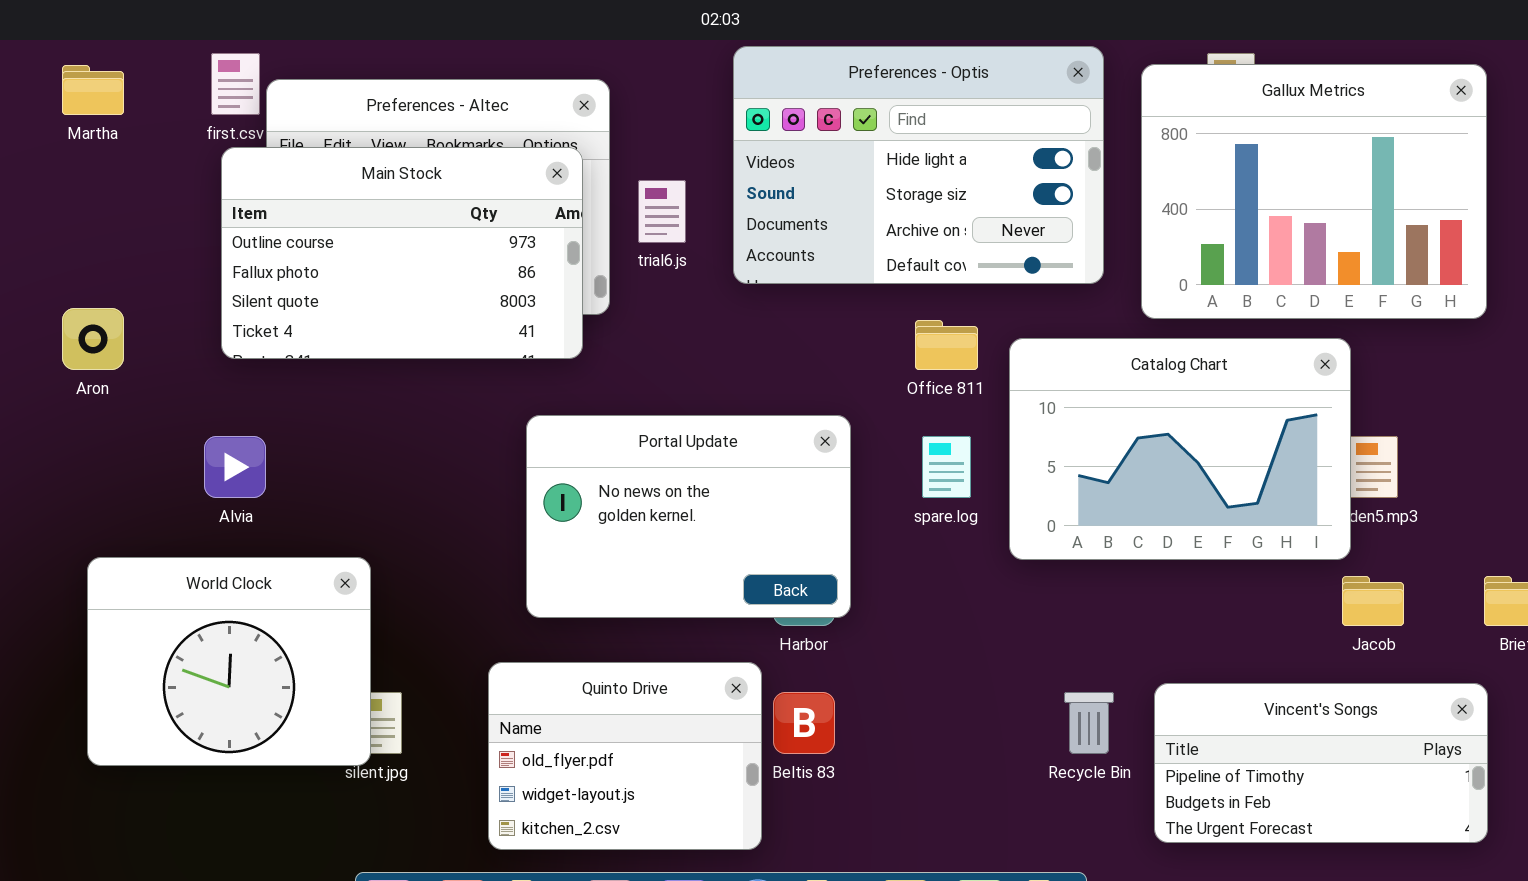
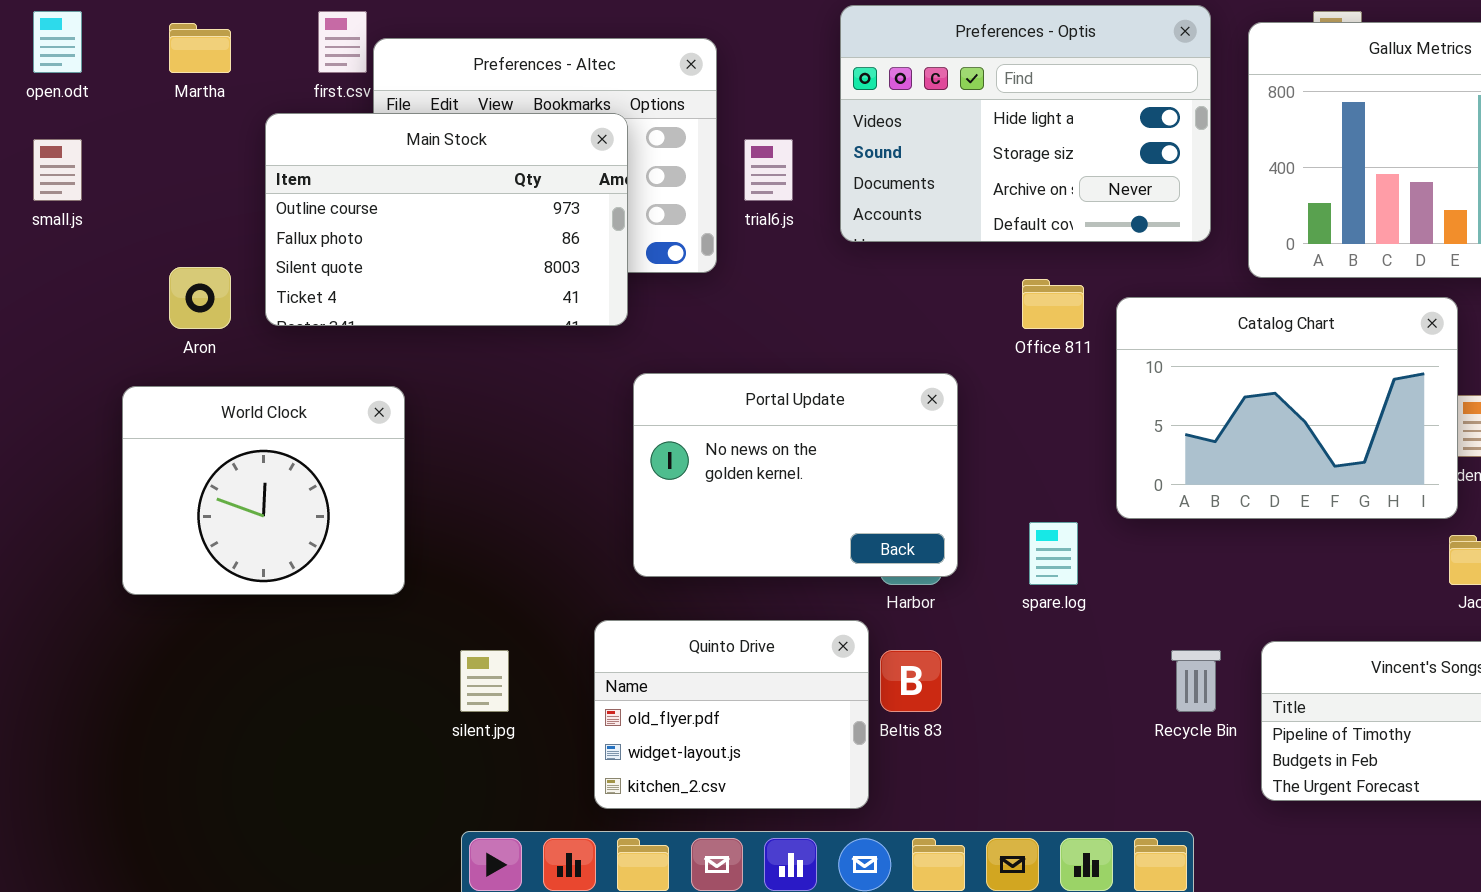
Main Stock: [221,147,583,359] -> [265,113,628,326], moved
spare.log: [922,436,971,498] -> [1029,522,1078,585], moved
World Clock: [87,557,371,766] -> [122,386,405,595], moved

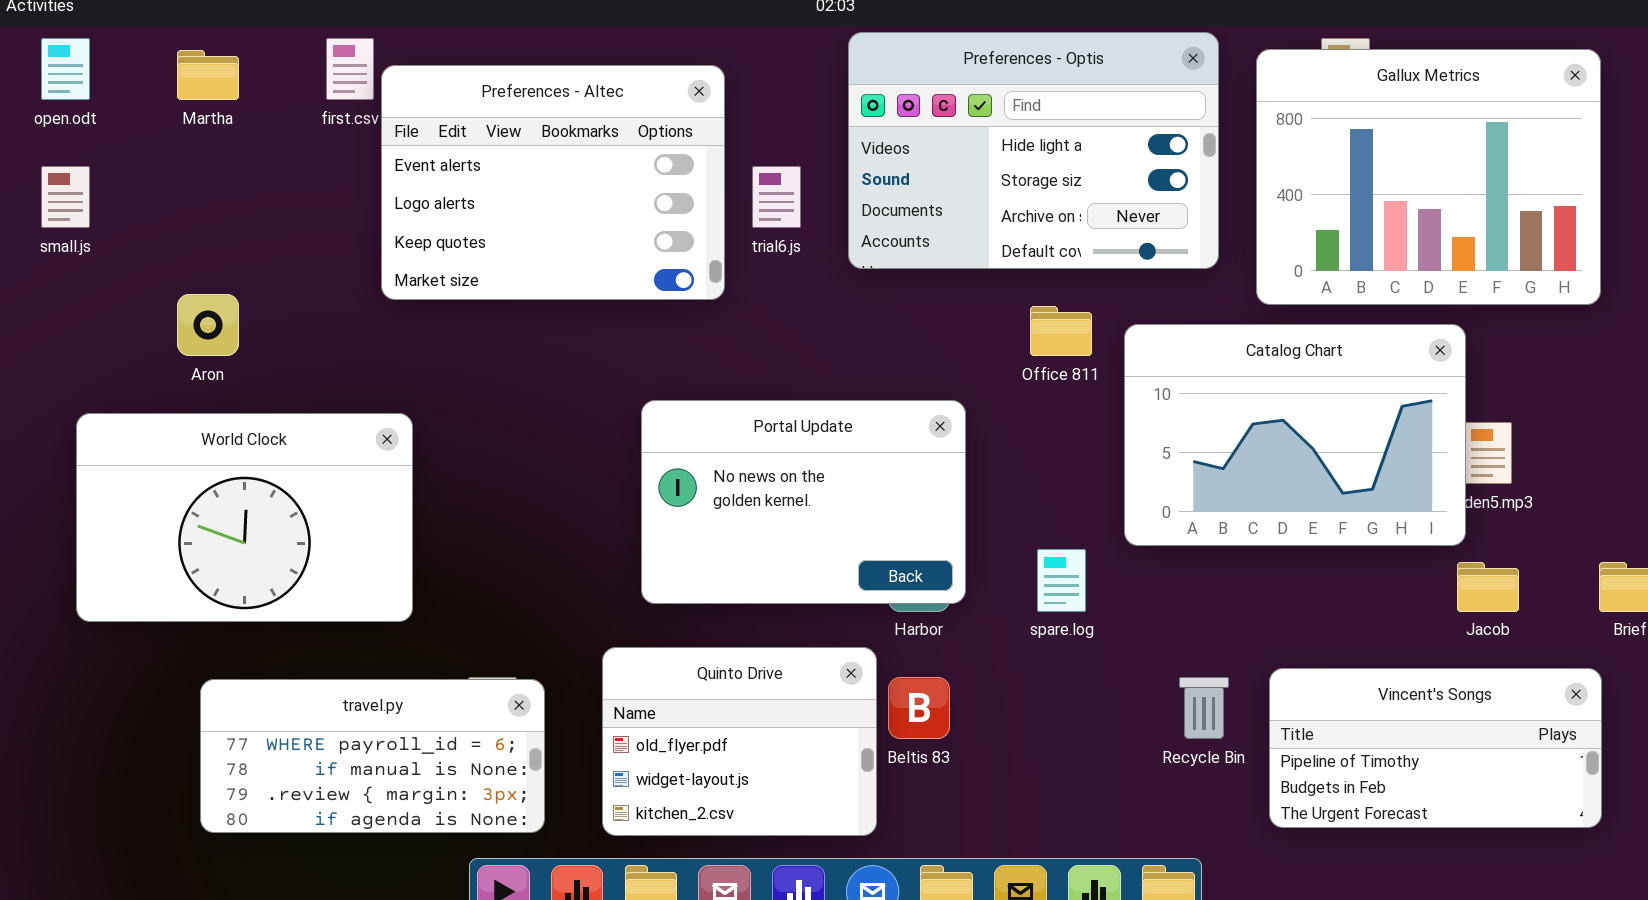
Main Stock: [265,113,628,326] -> none, closed
World Clock: [122,386,405,595] -> [76,413,413,622], resized
travel.py: none -> [200,679,545,833], opened

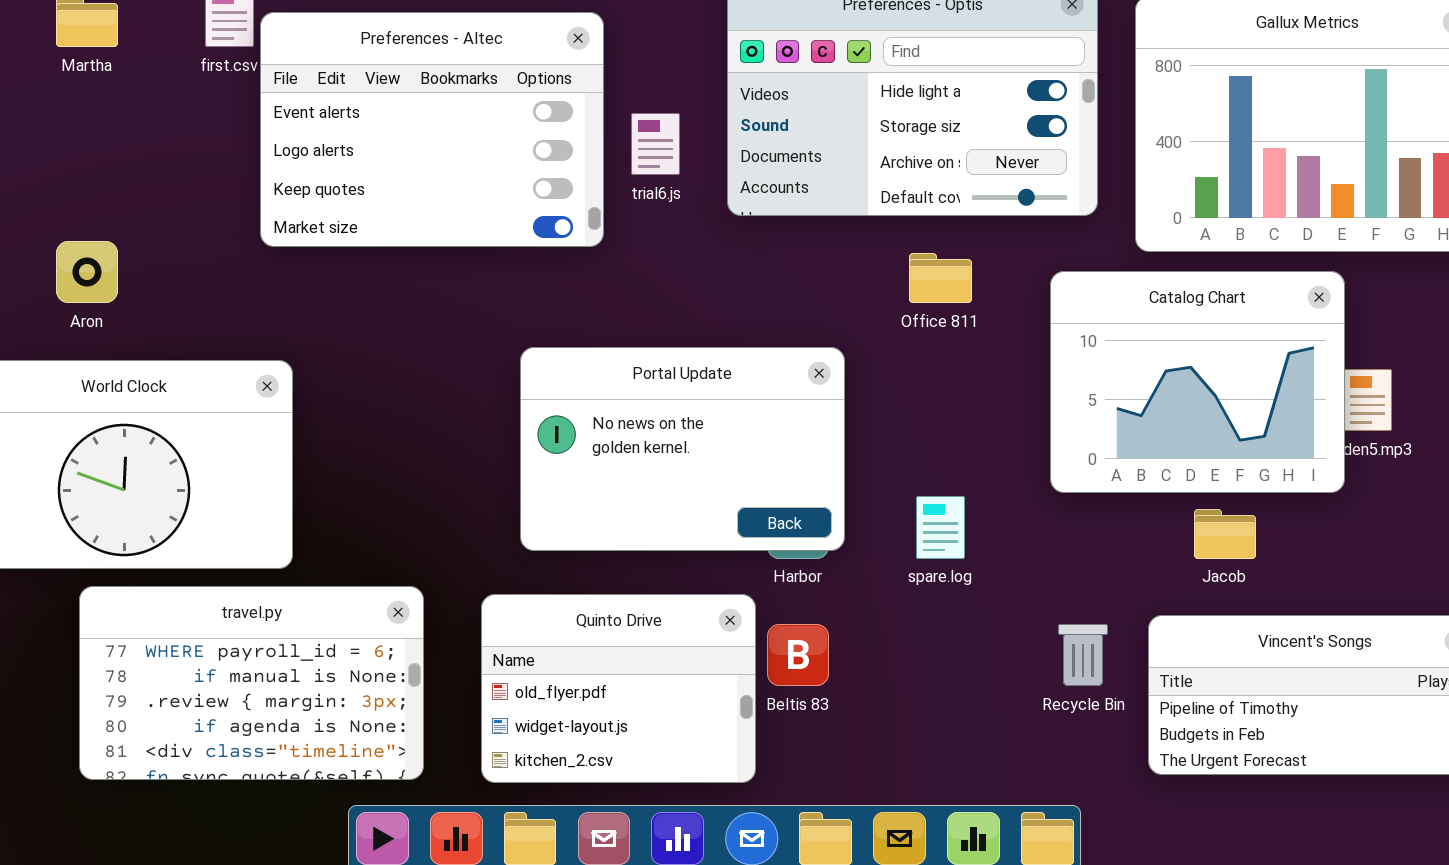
Catalog Chart: [1124,324,1466,546] -> [1050,271,1345,493], resized
Jacob: [1457,562,1519,612] -> [1194,509,1256,559], moved
travel.py: [200,679,545,833] -> [79,586,424,780], resized

